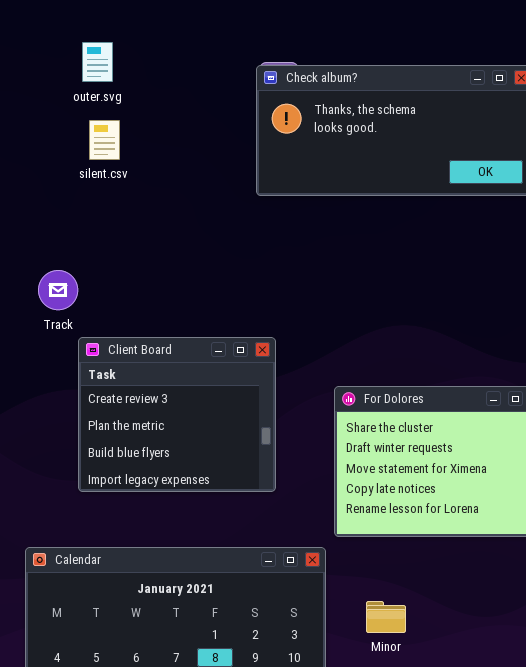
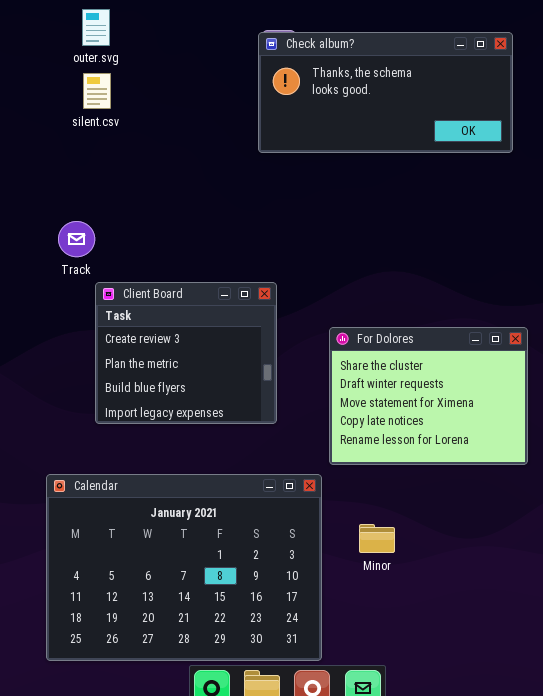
outer.svg: [82,42,113,82] -> [82,9,110,46], moved
silent.csv: [89,120,120,160] -> [83,73,111,109], moved

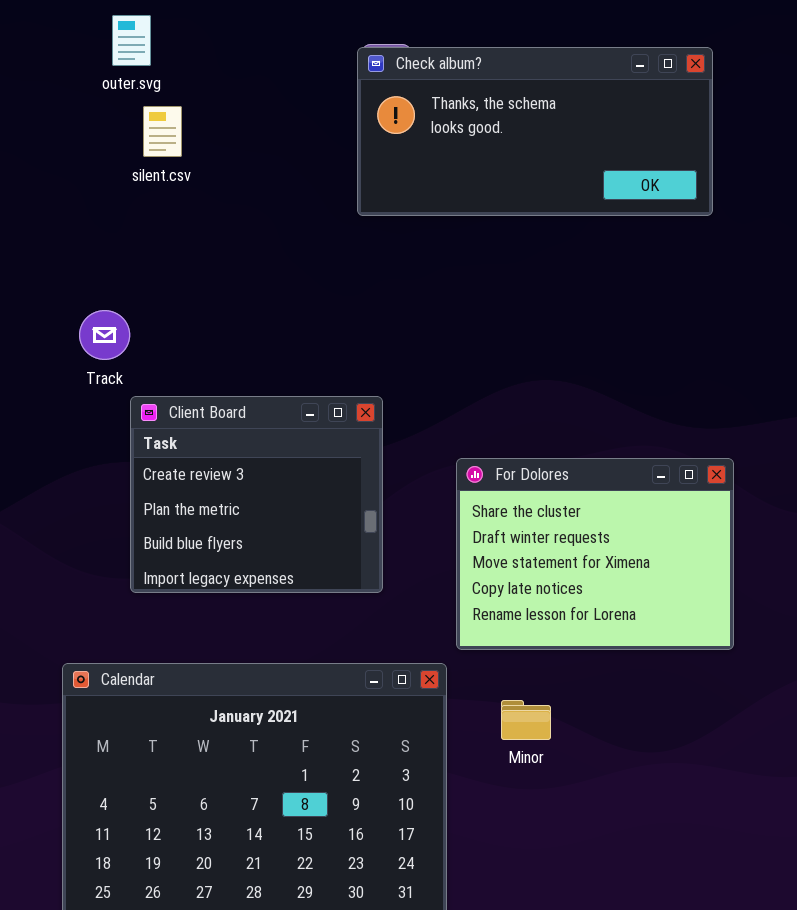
silent.csv: [83,73,111,109] -> [143,106,182,157], moved
Minor: [359,524,395,553] -> [501,700,551,740], moved

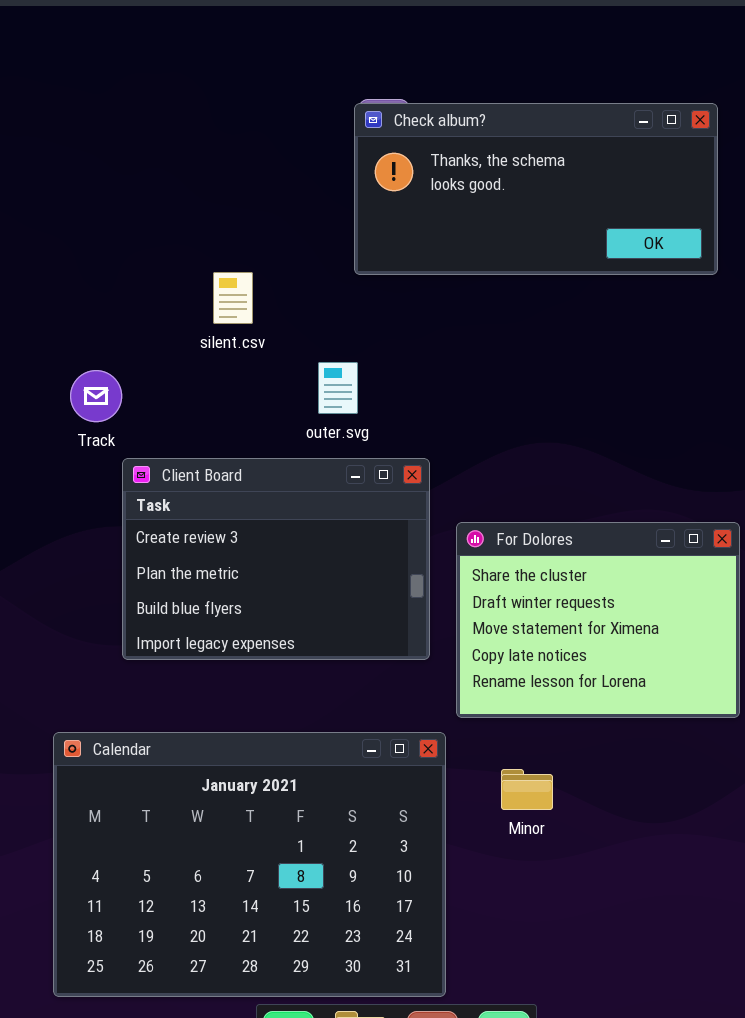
outer.svg: [112,15,151,66] -> [318,362,358,414], moved
silent.csv: [143,106,182,157] -> [213,272,253,324], moved
Client Board: [130,396,383,593] -> [122,458,430,660], resized

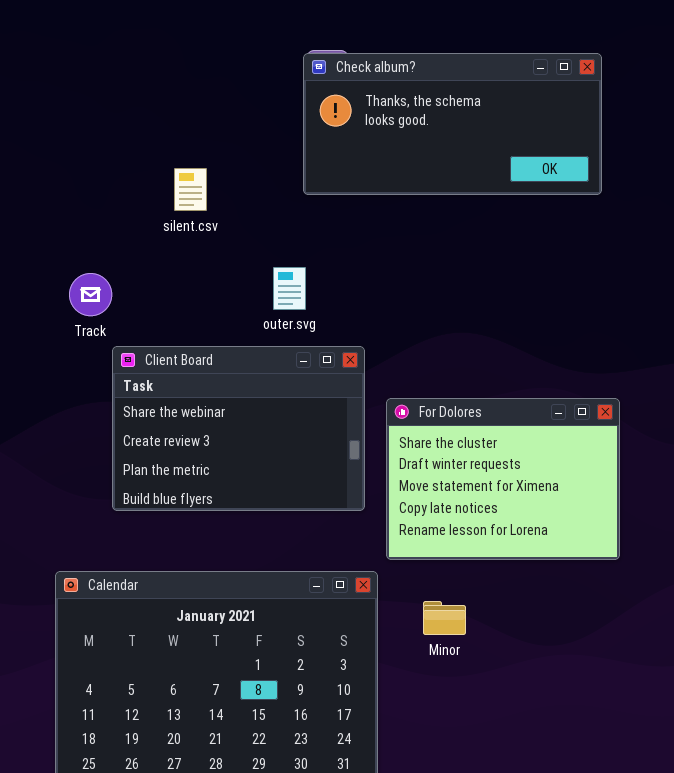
silent.csv: [213,272,253,324] -> [174,168,207,211], moved
Client Board: [122,458,430,660] -> [112,346,365,511], scrolled up 1 row

